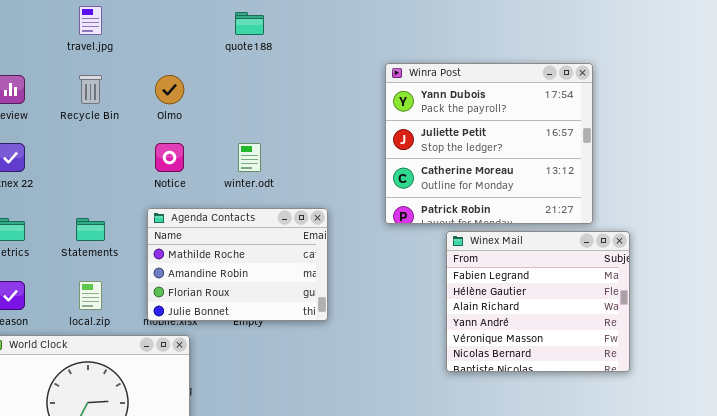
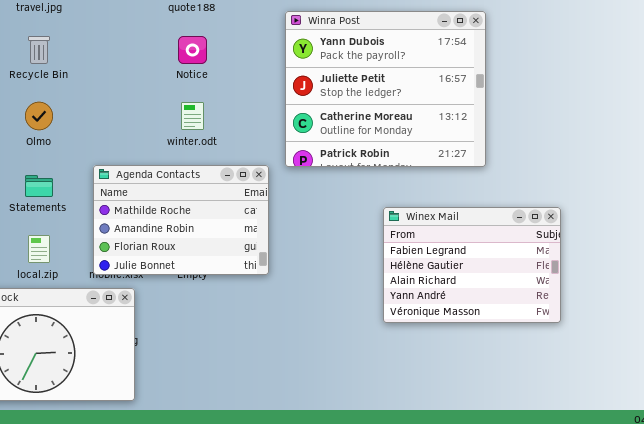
Winra Post: [385,63,593,224] -> [285,11,486,167], moved
Olmo: [155,75,184,104] -> [25,102,53,130], moved
Notice: [155,143,184,172] -> [178,36,207,64], moved
Winex Mail: [446,231,630,372] -> [383,207,561,323], resized

